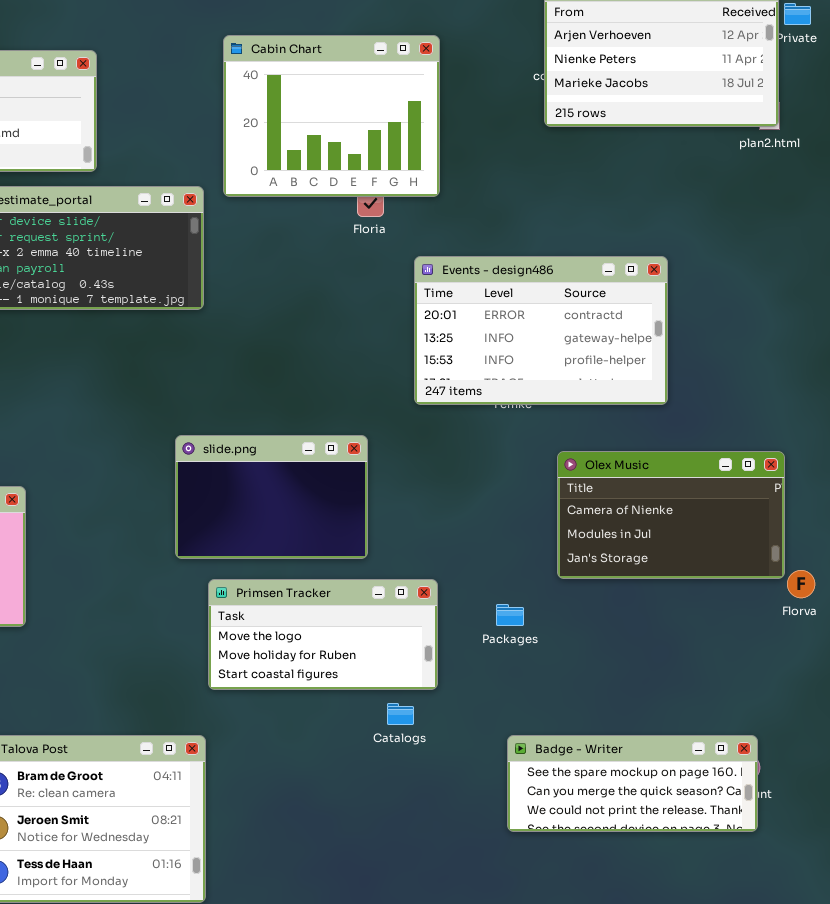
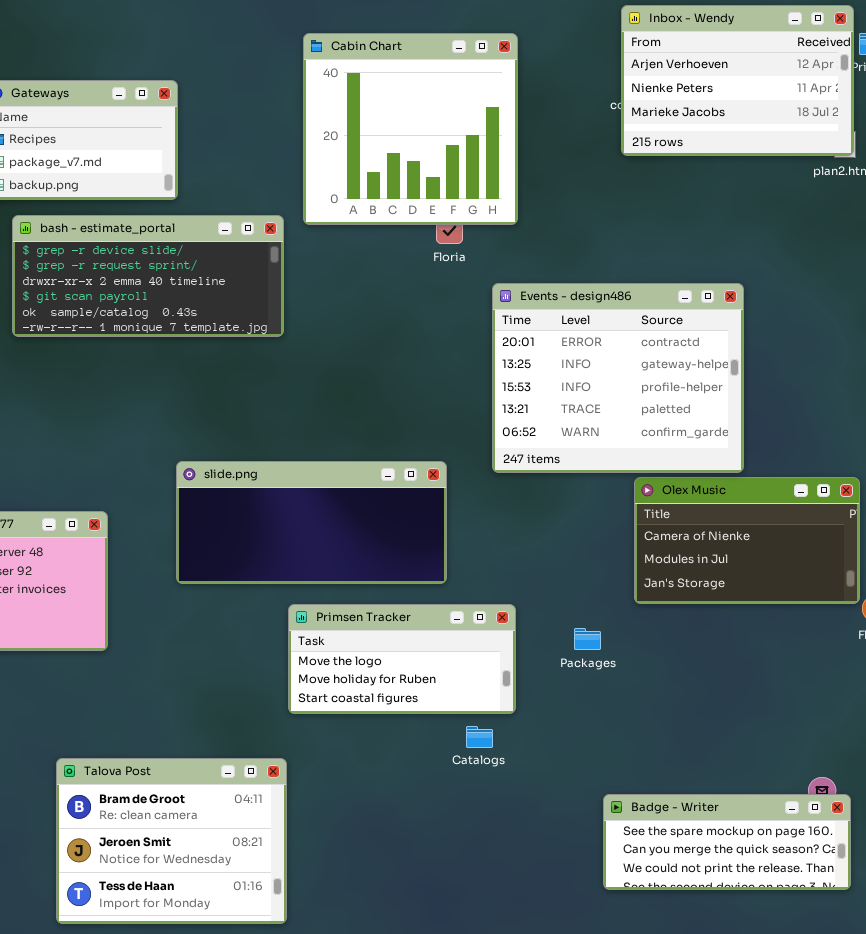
Cabin Chart: [223,35,440,197] -> [303,33,518,225], resized
Events - design486: [414,256,668,405] -> [492,283,744,473], resized
slide.png: [175,435,368,559] -> [176,461,447,584], resized
Badge - Writer: [507,735,758,832] -> [603,794,851,890], moved

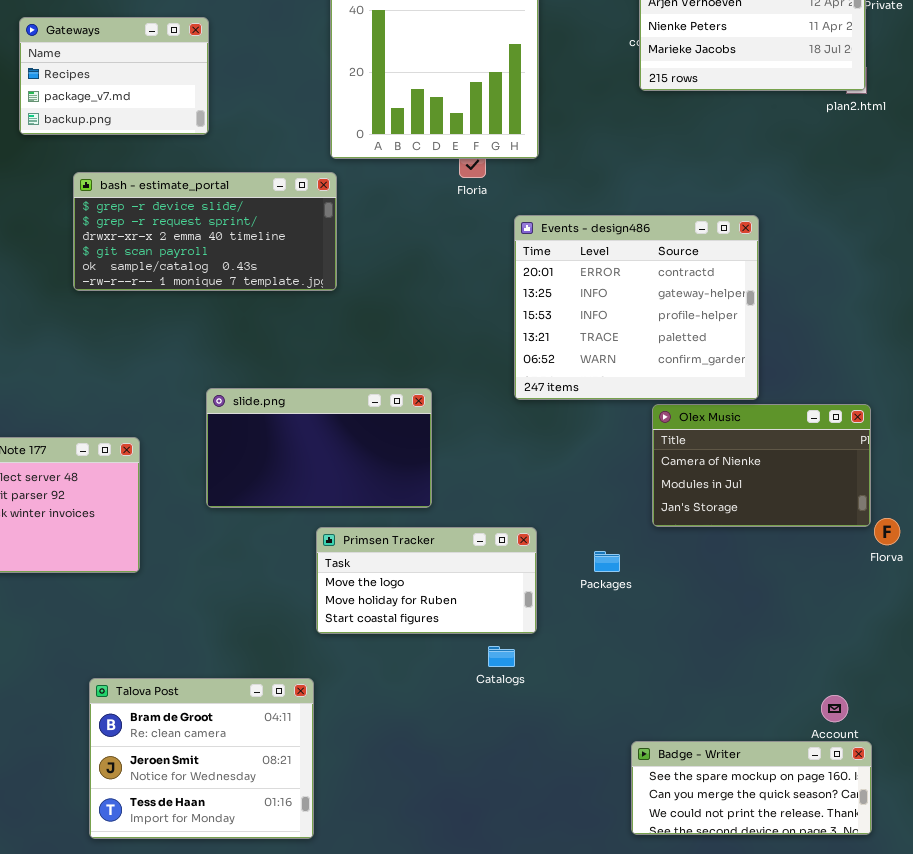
bash - estimate_portal: [12,215,284,337] -> [73,172,337,291], moved
slide.png: [176,461,447,584] -> [206,388,432,508], resized
Badge - Writer: [603,794,851,890] -> [631,741,872,835], moved

